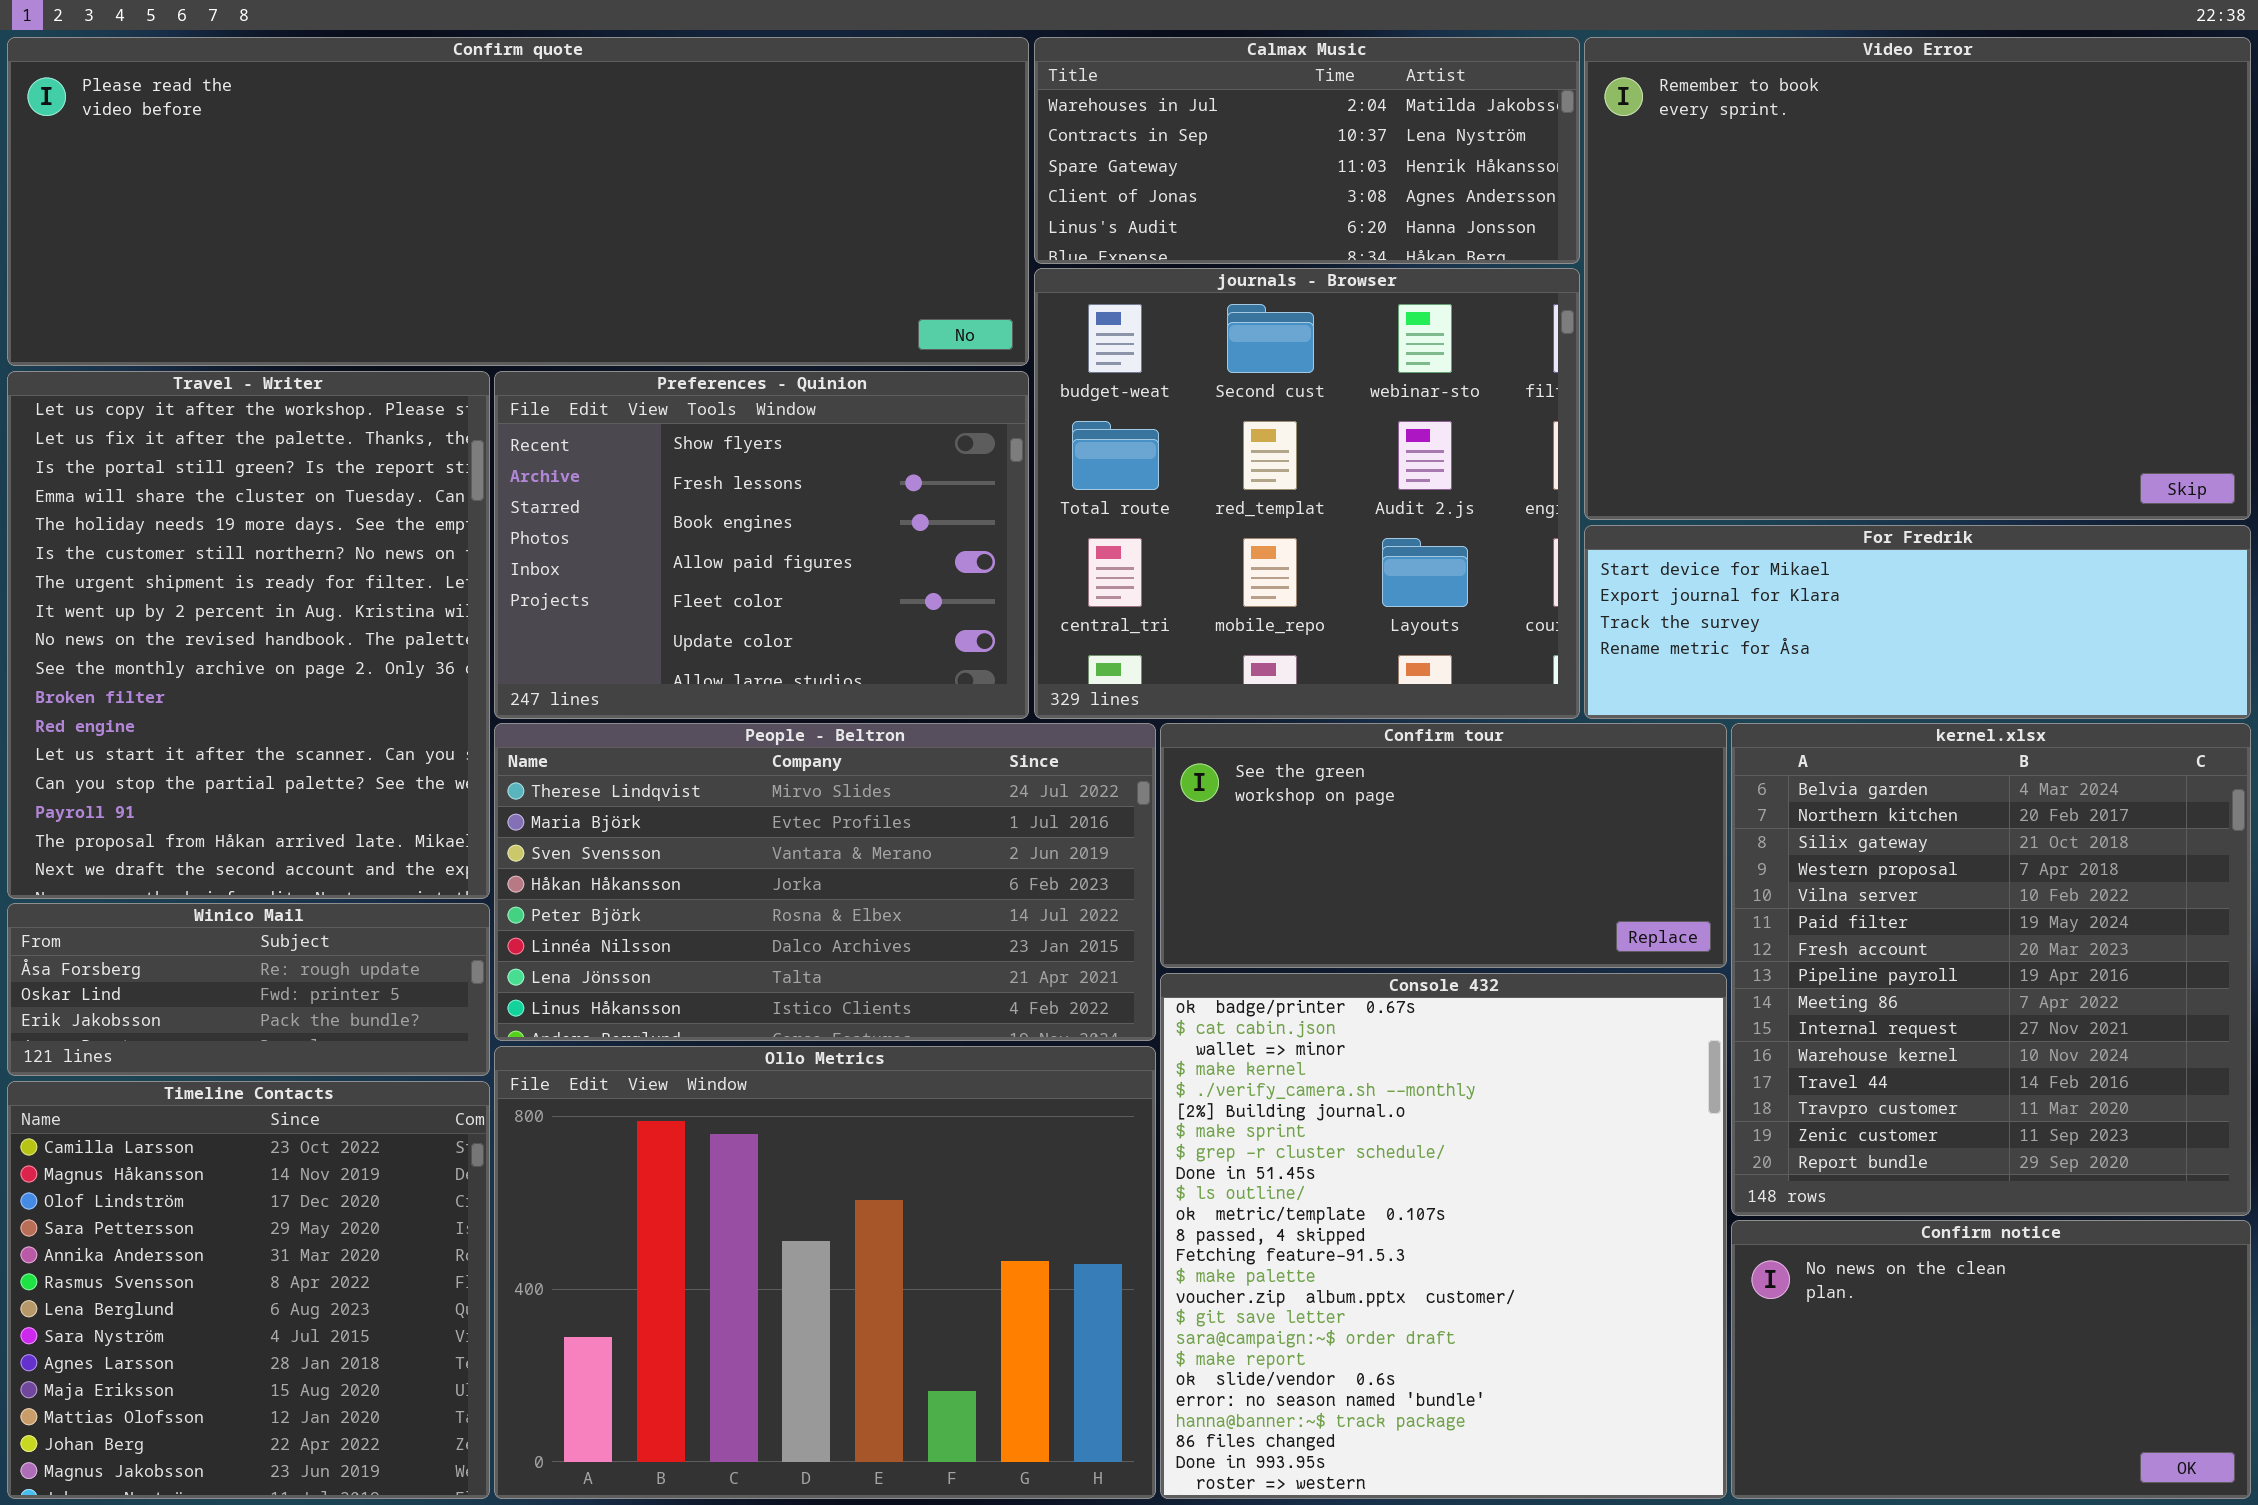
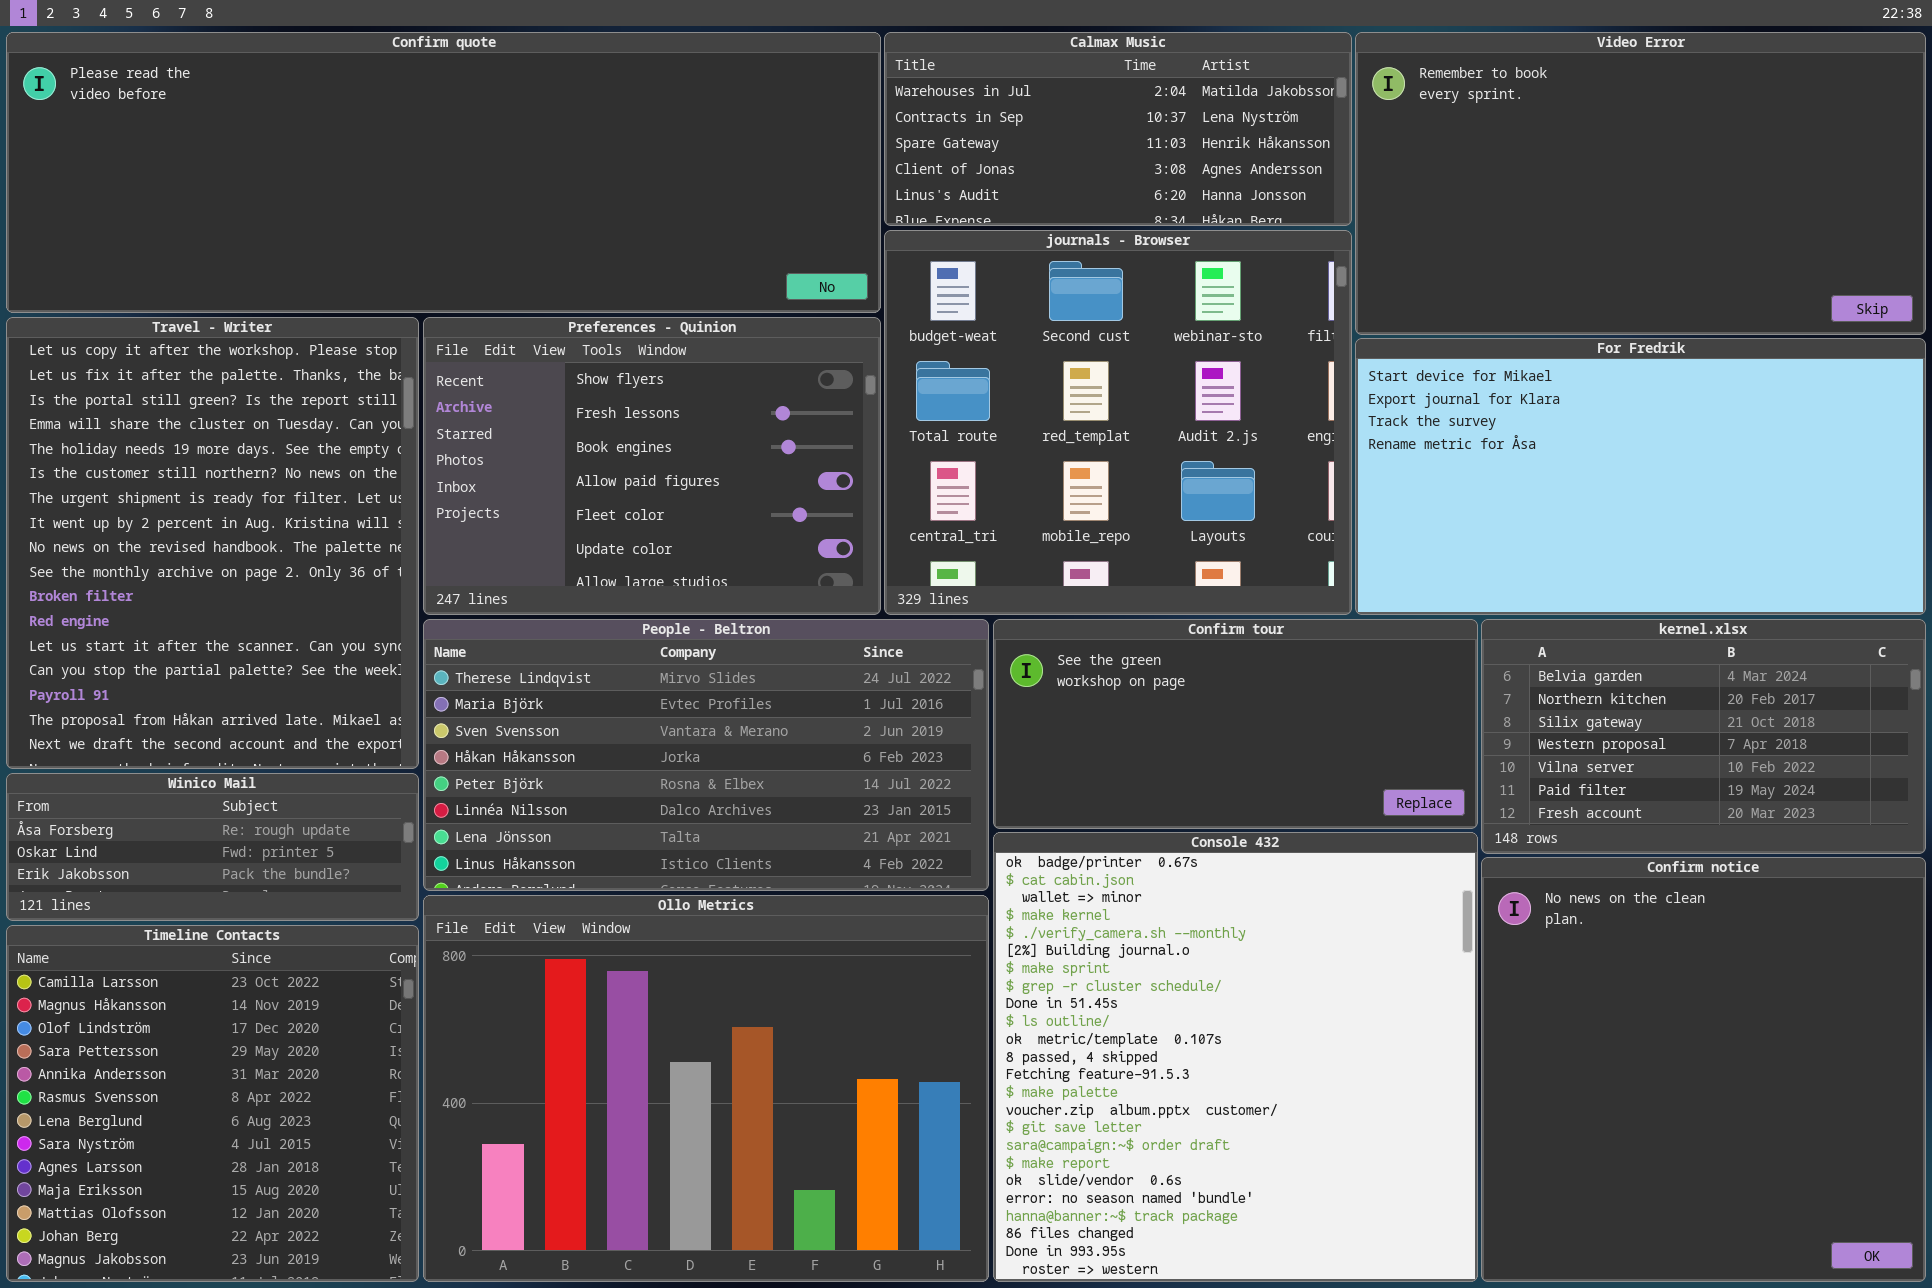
Video Error: [1584,37,2251,520] -> [1355,32,1926,335], resized
For Fredrik: [1584,525,2251,719] -> [1355,338,1926,615], resized
kernel.xlsx: [1731,723,2251,1216] -> [1481,619,1926,854], resized
Confirm notice: [1731,1220,2251,1499] -> [1481,857,1926,1282], resized

